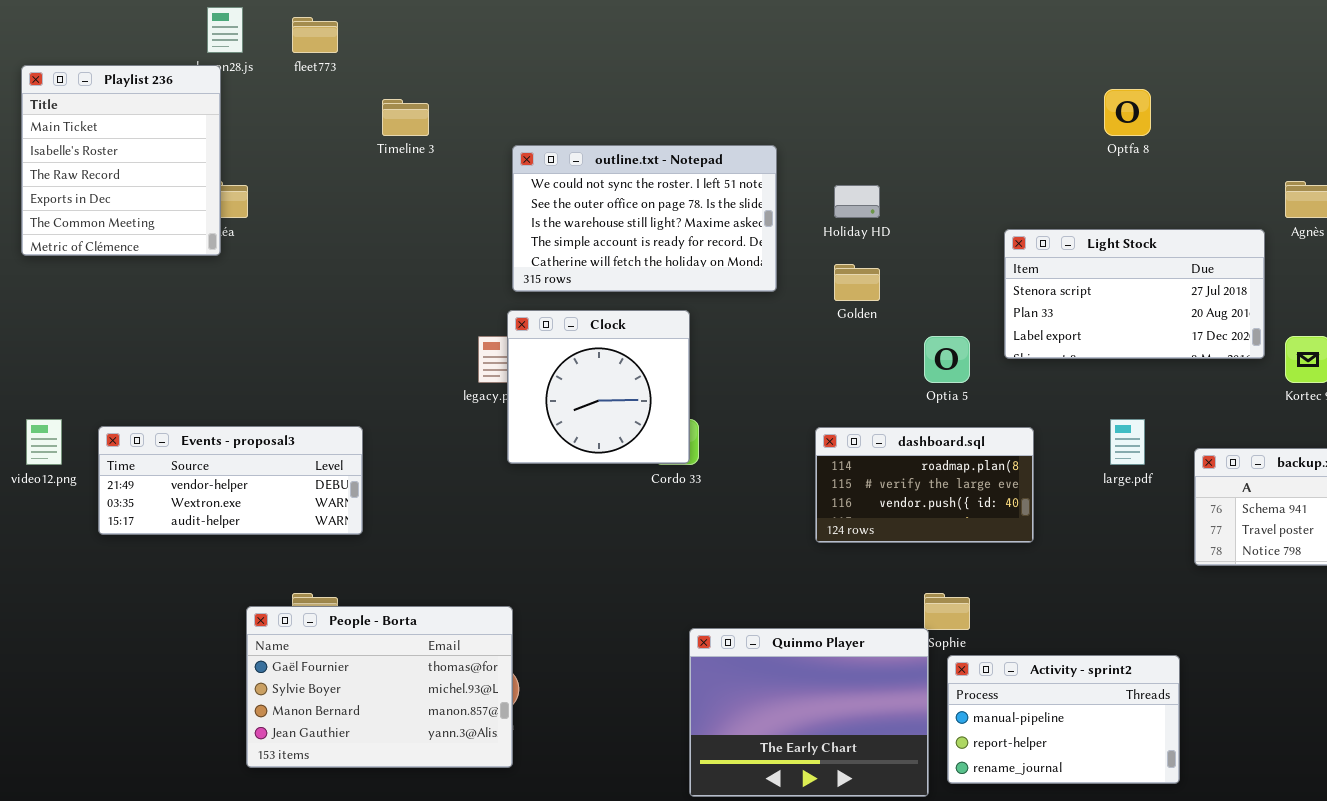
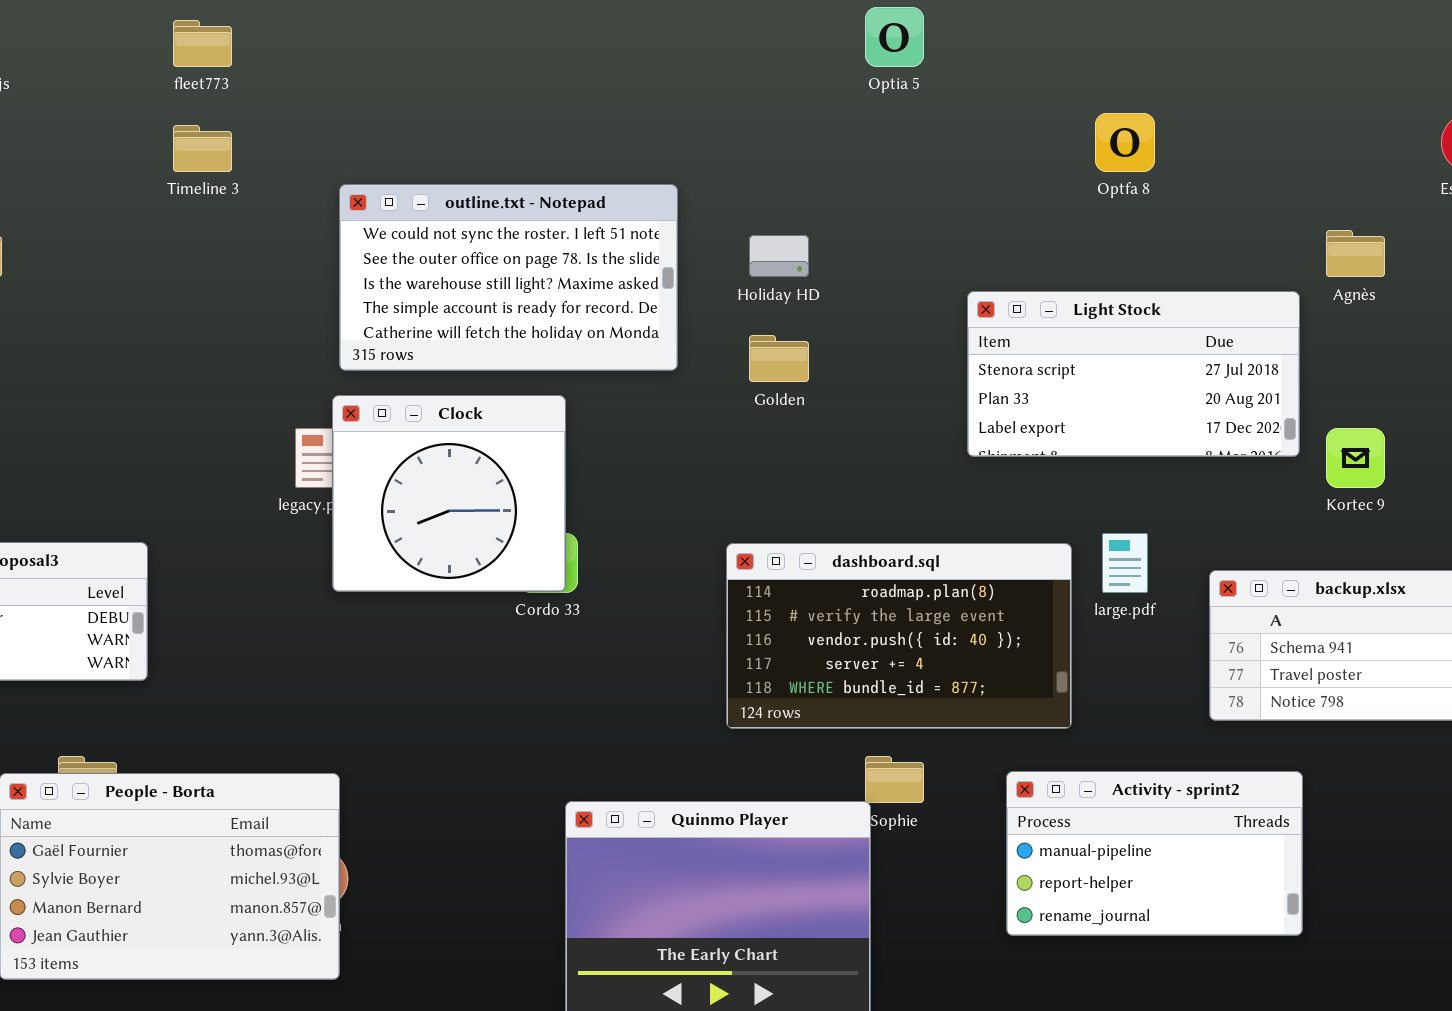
fleet773: [292,17,338,53] -> [173,20,232,67], moved
Optia 5: [924,336,970,383] -> [865,7,924,67], moved
dashboard.sql: [815,427,1034,543] -> [726,543,1072,729], resized
Activity - sprint2: [947,655,1180,784] -> [1006,771,1303,936], moved

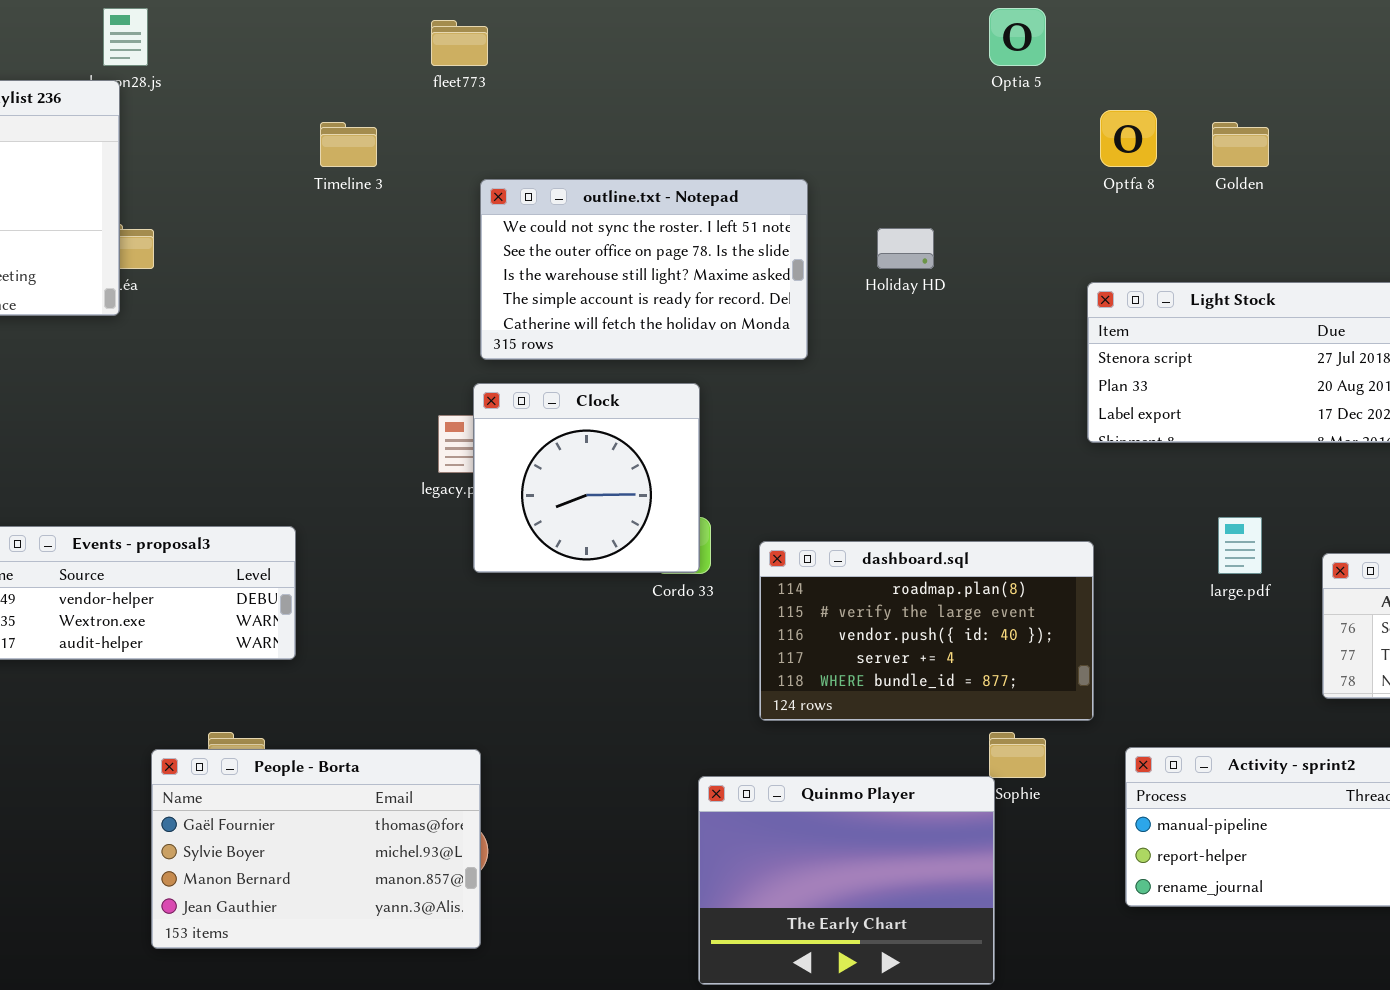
fleet773: [173,20,232,67] -> [431,20,488,66], moved
Optfa 8: [1095,113,1155,172] -> [1100,110,1157,167], moved
Golden: [749,335,809,382] -> [1212,122,1269,167], moved
dashboard.sql: [726,543,1072,729] -> [759,541,1094,721], moved

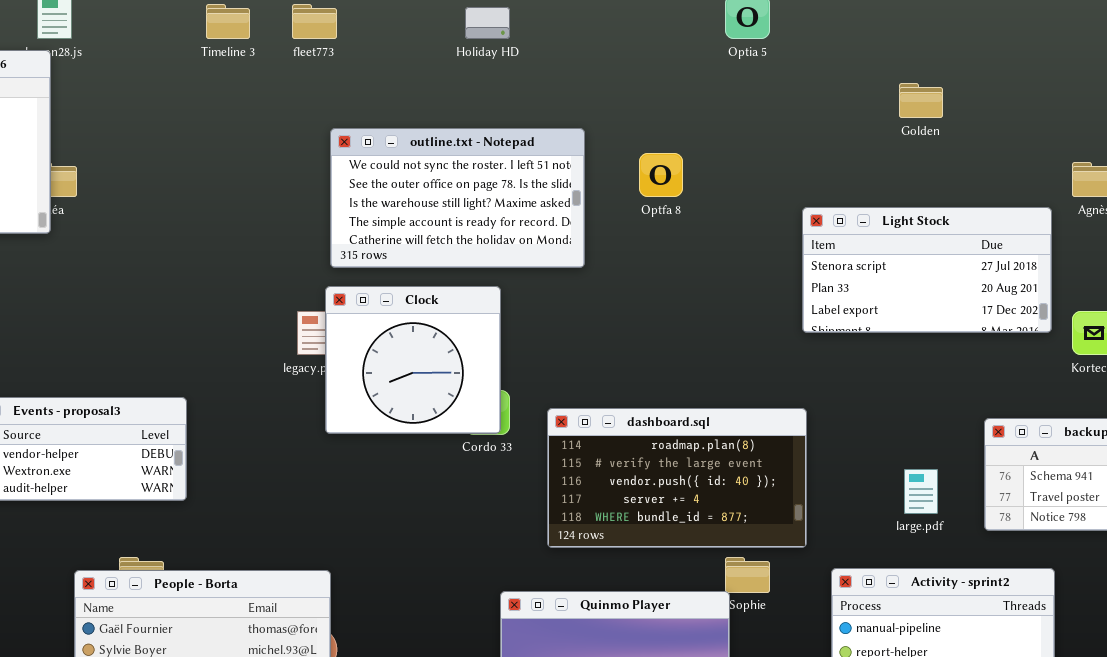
Optfa 8: [1100,110,1157,167] -> [639,153,683,197], moved
Timeline 3: [320,122,377,167] -> [206,4,250,39], moved
Holiday HD: [877,228,934,269] -> [465,7,510,39], moved
large.pdf: [1218,517,1262,574] -> [904,469,938,514], moved

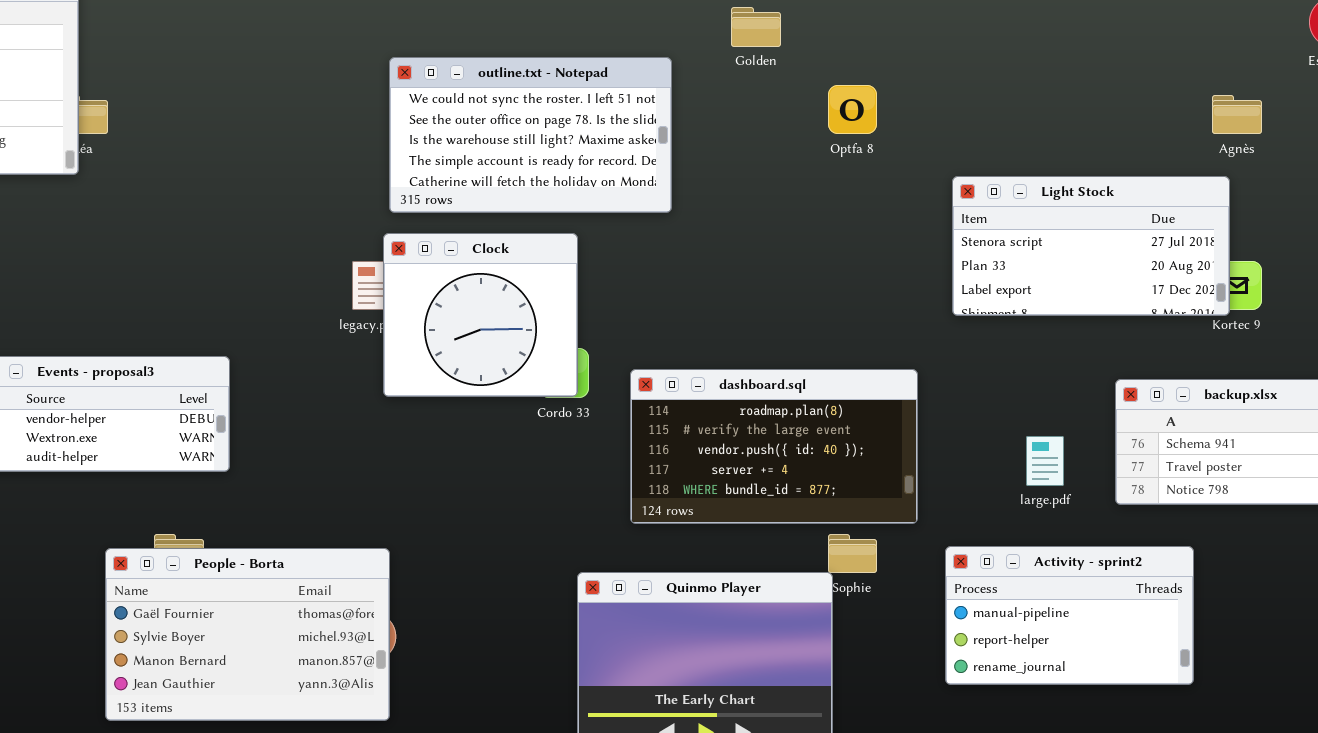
Golden: [899,83,943,118] -> [731,7,781,47], moved
Optfa 8: [639,153,683,197] -> [828,85,877,134], moved
Light Stock: [802,207,1052,333] -> [952,176,1230,316], moved

